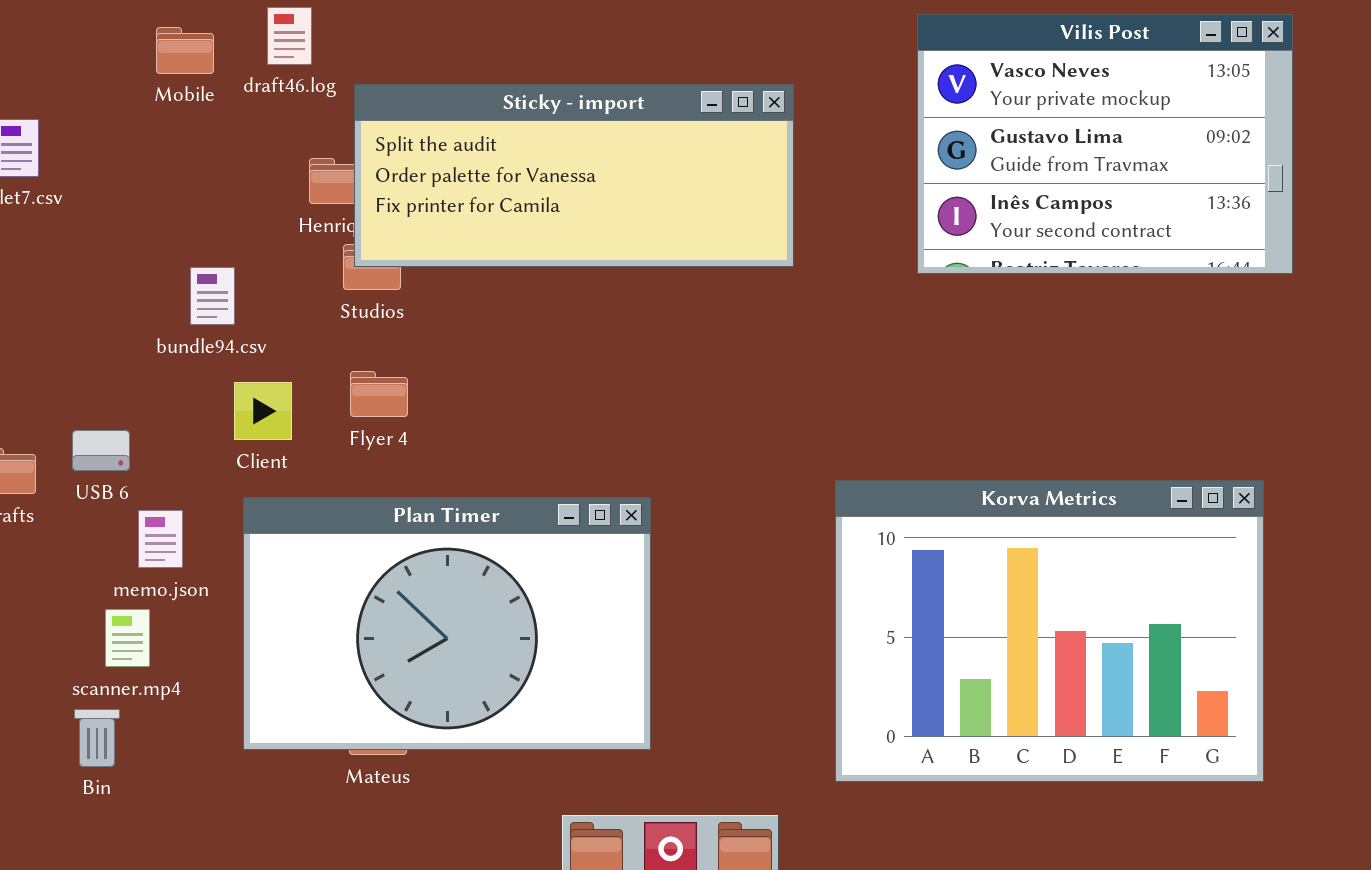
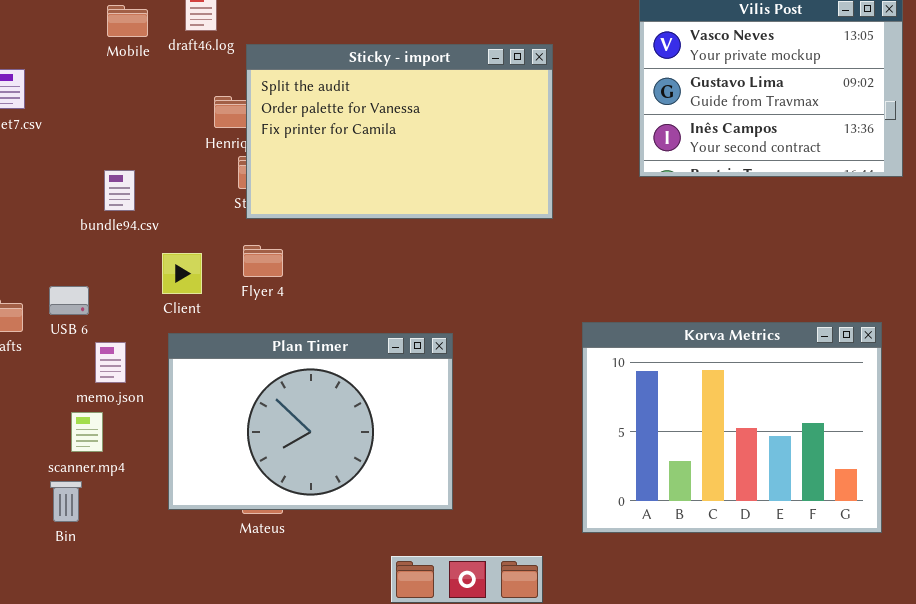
Sticky - import: [354,84,794,267] -> [246,44,553,219], resized
bundle94.csv: [190,267,235,325] -> [104,170,135,211], moved

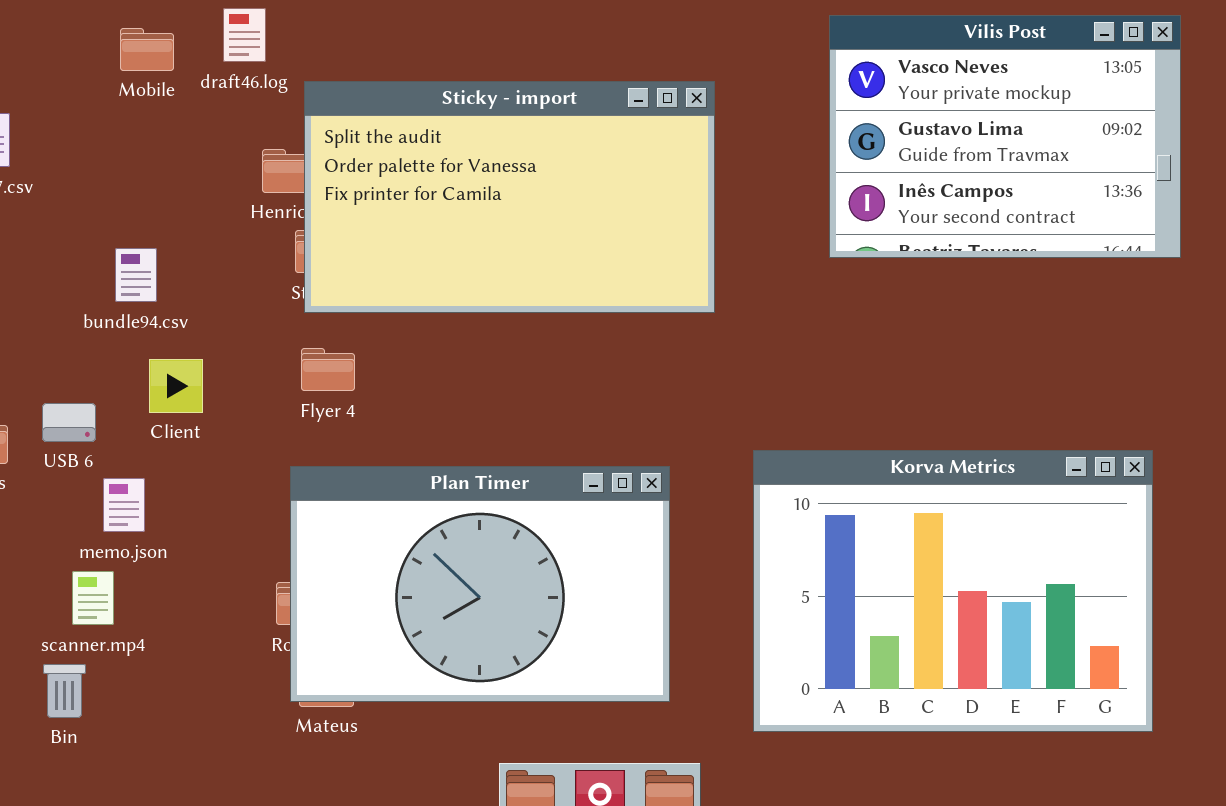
Client: [162,253,202,294] -> [149,359,203,413], moved
Plan Timer: [168,333,453,510] -> [290,466,670,702], moved

